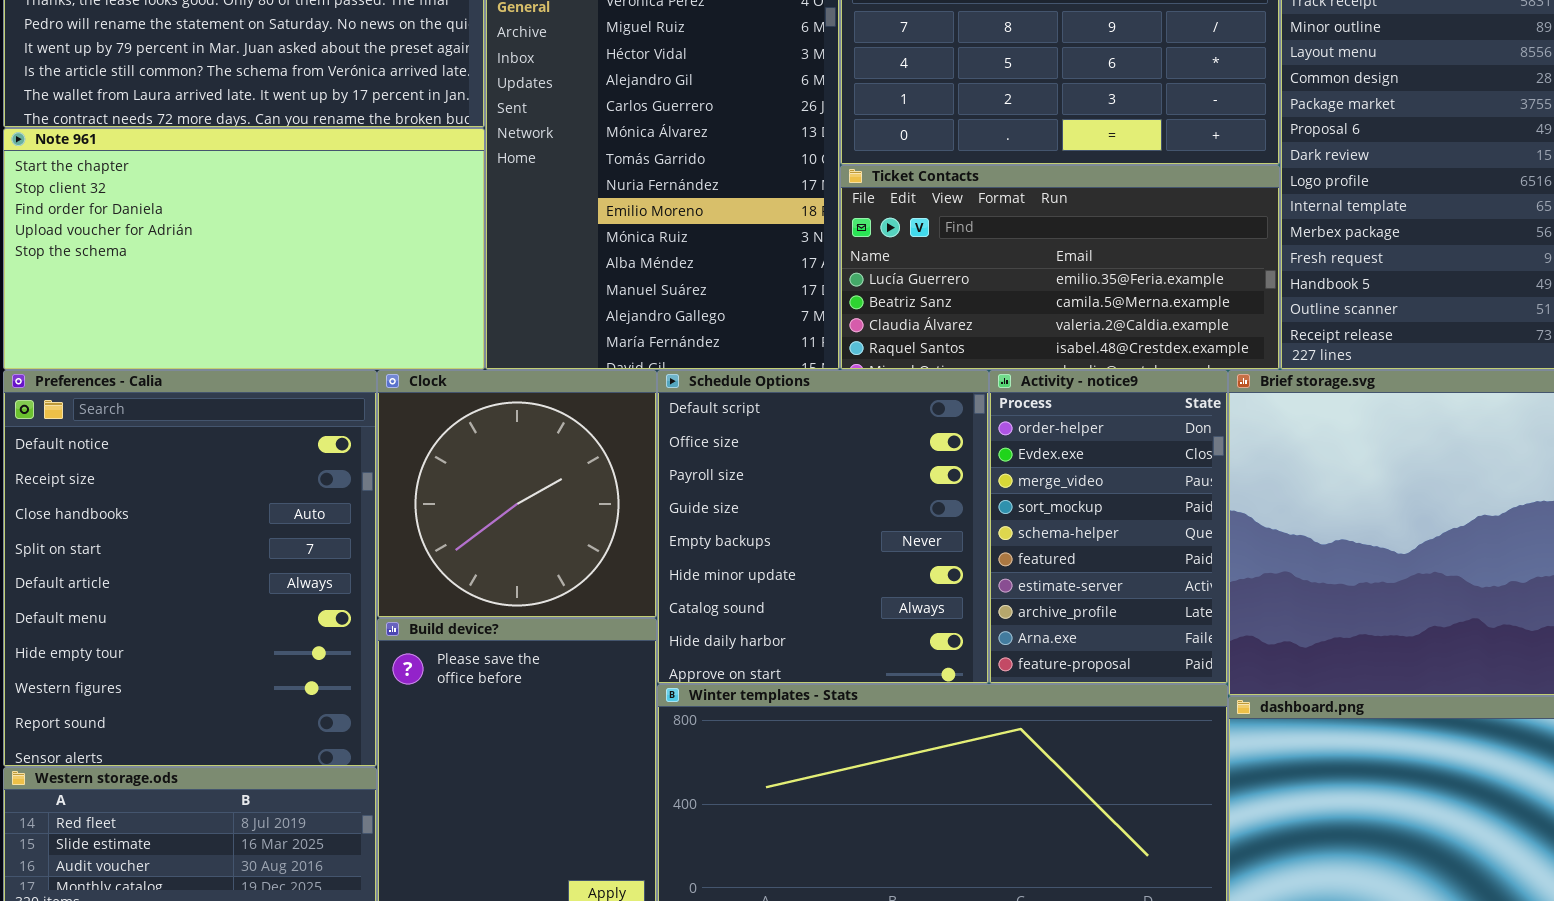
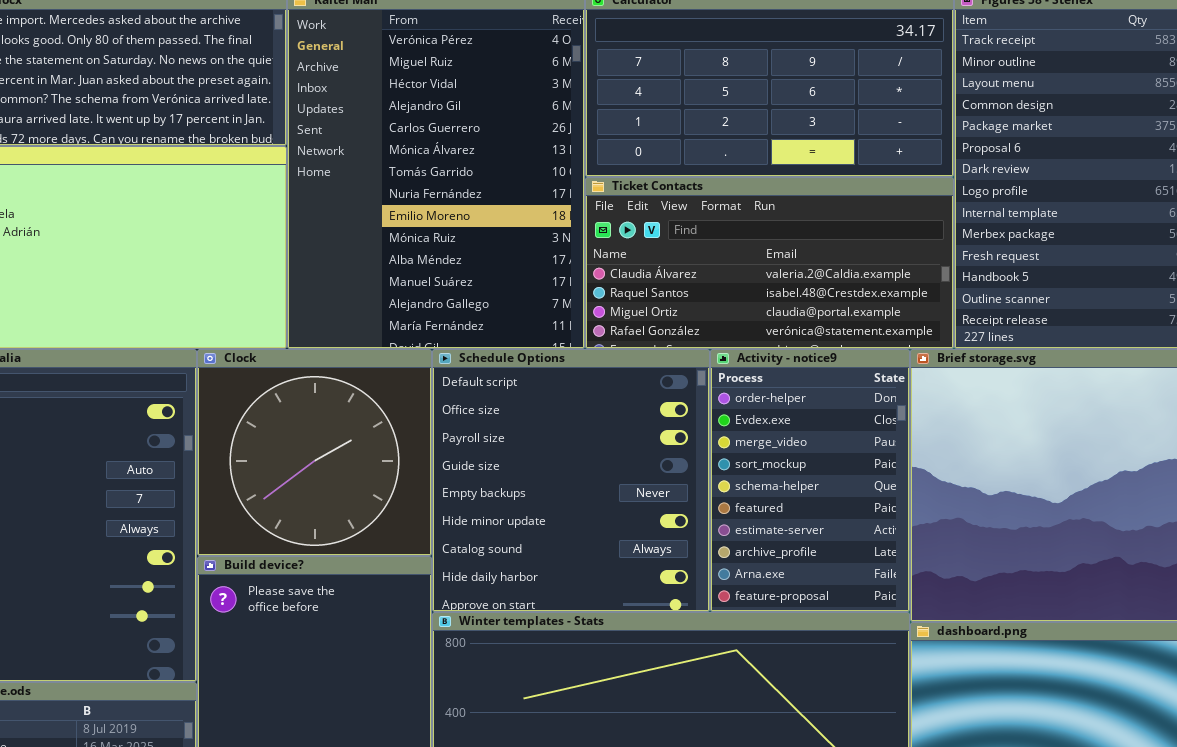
Ticket Contacts: [840,165,1280,370] -> [585,177,954,349], scrolled down 2 rows

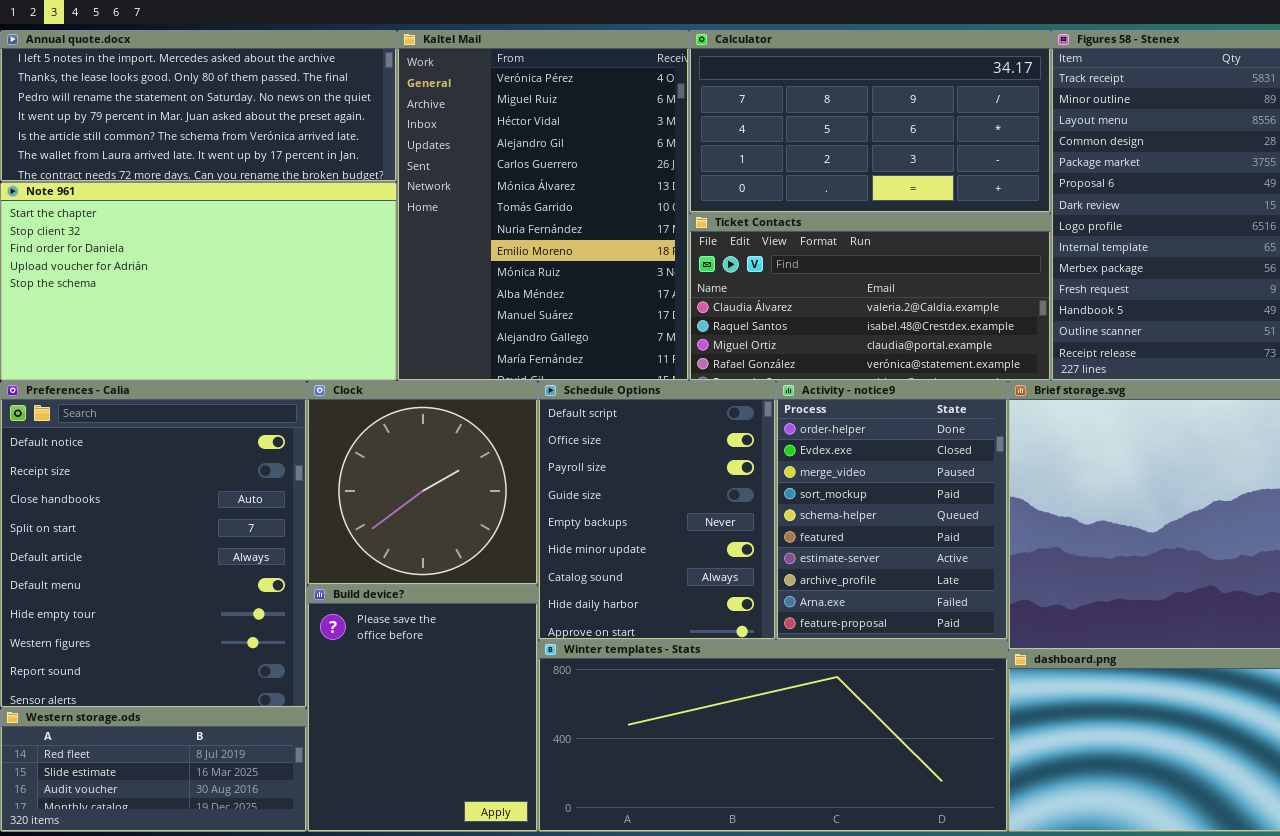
Schedule Options: [432,349,710,612] -> [538,381,776,640], resized
Activity - notice9: [710,349,910,612] -> [776,381,1008,640], resized

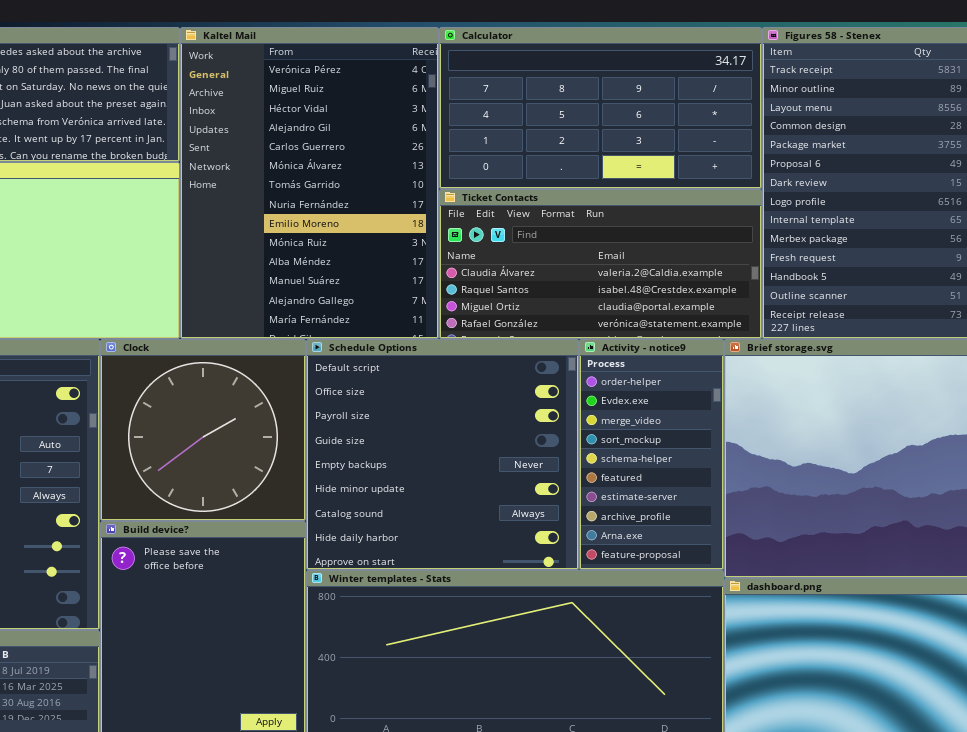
Schedule Options: [538,381,776,640] -> [306,339,579,570], resized
Activity - notice9: [776,381,1008,640] -> [579,339,724,570], resized

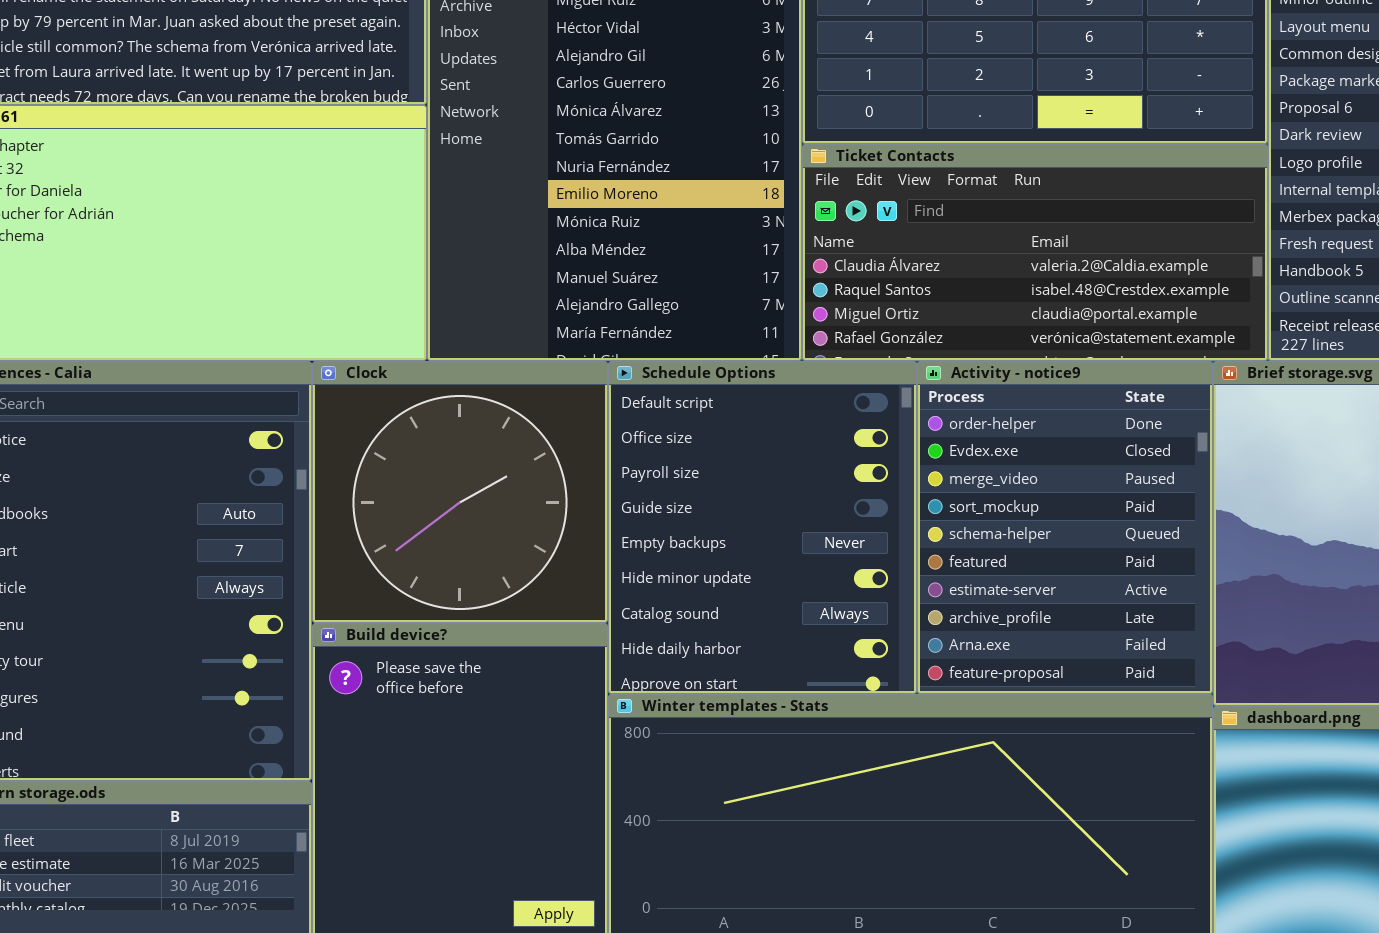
Schedule Options: [306,339,579,570] -> [608,361,917,694], resized
Activity - notice9: [579,339,724,570] -> [917,361,1213,694], resized

